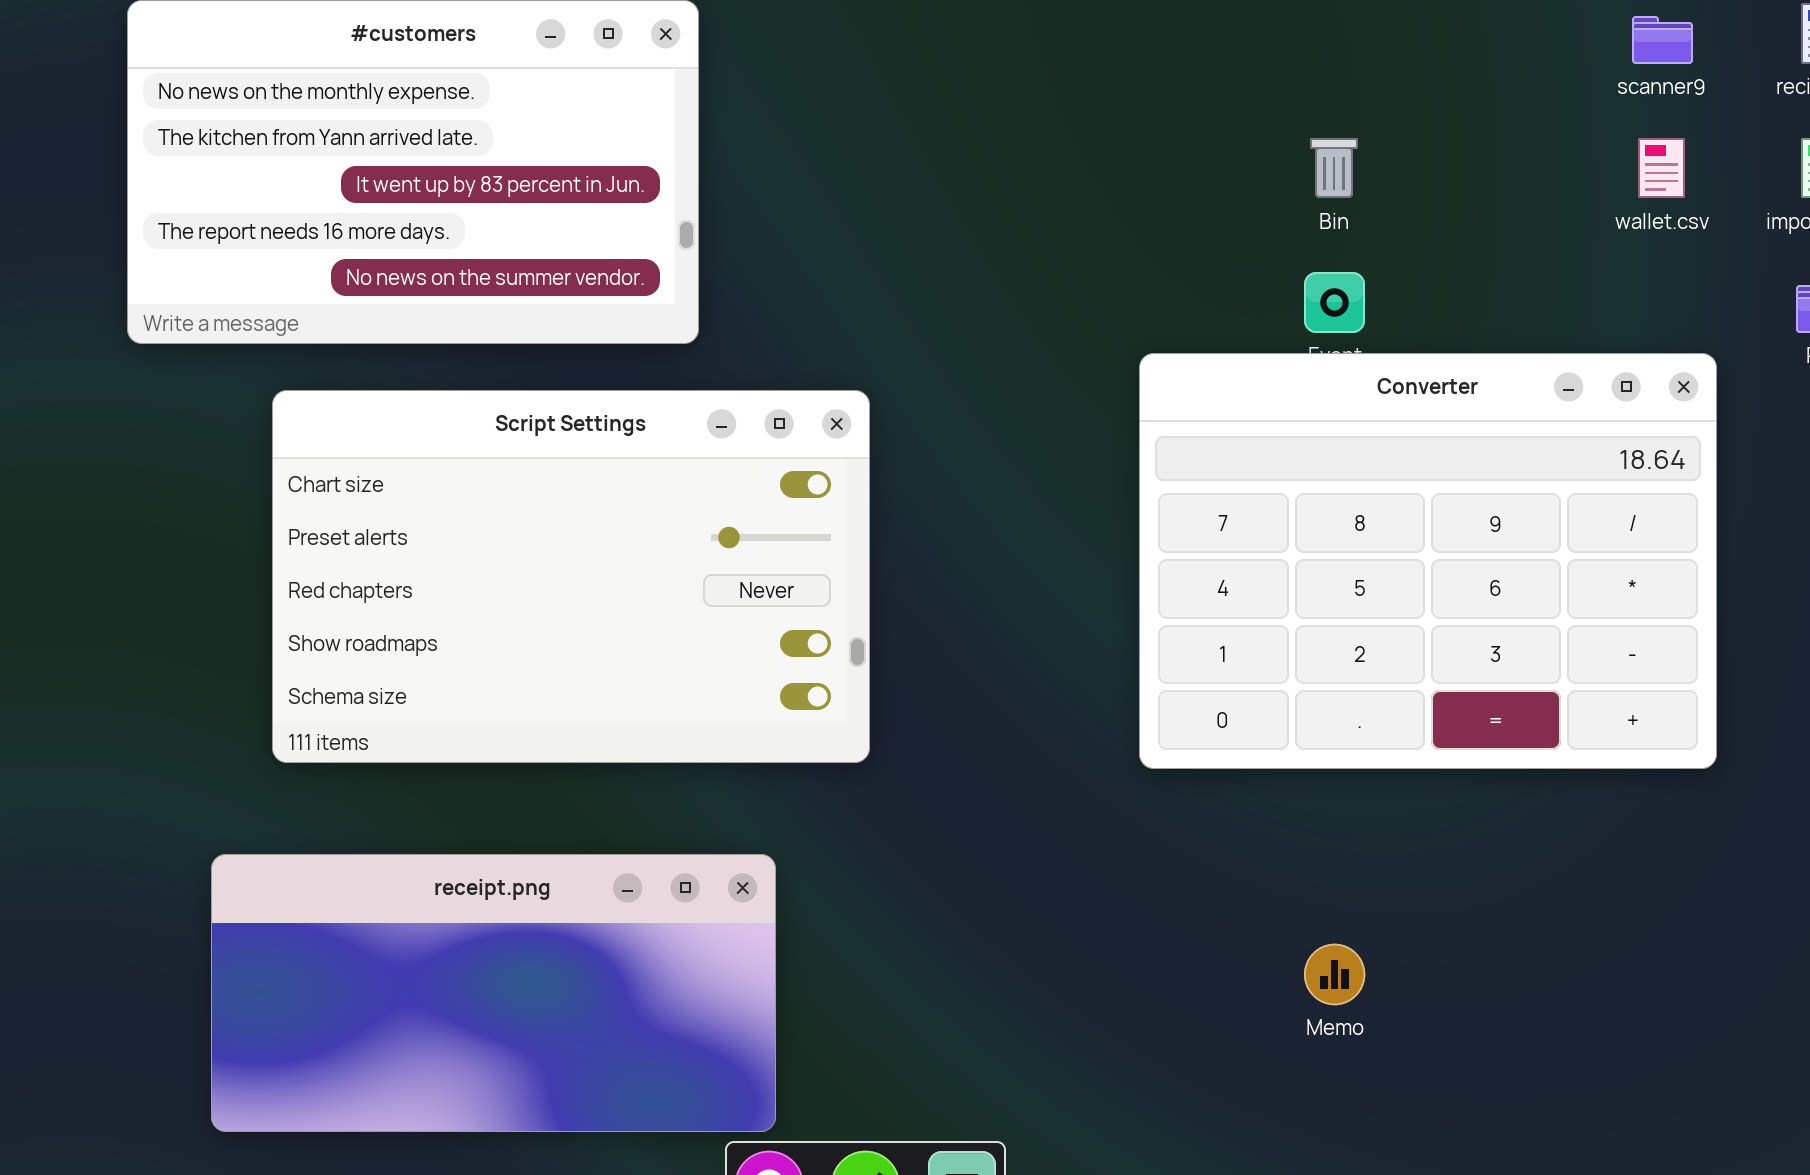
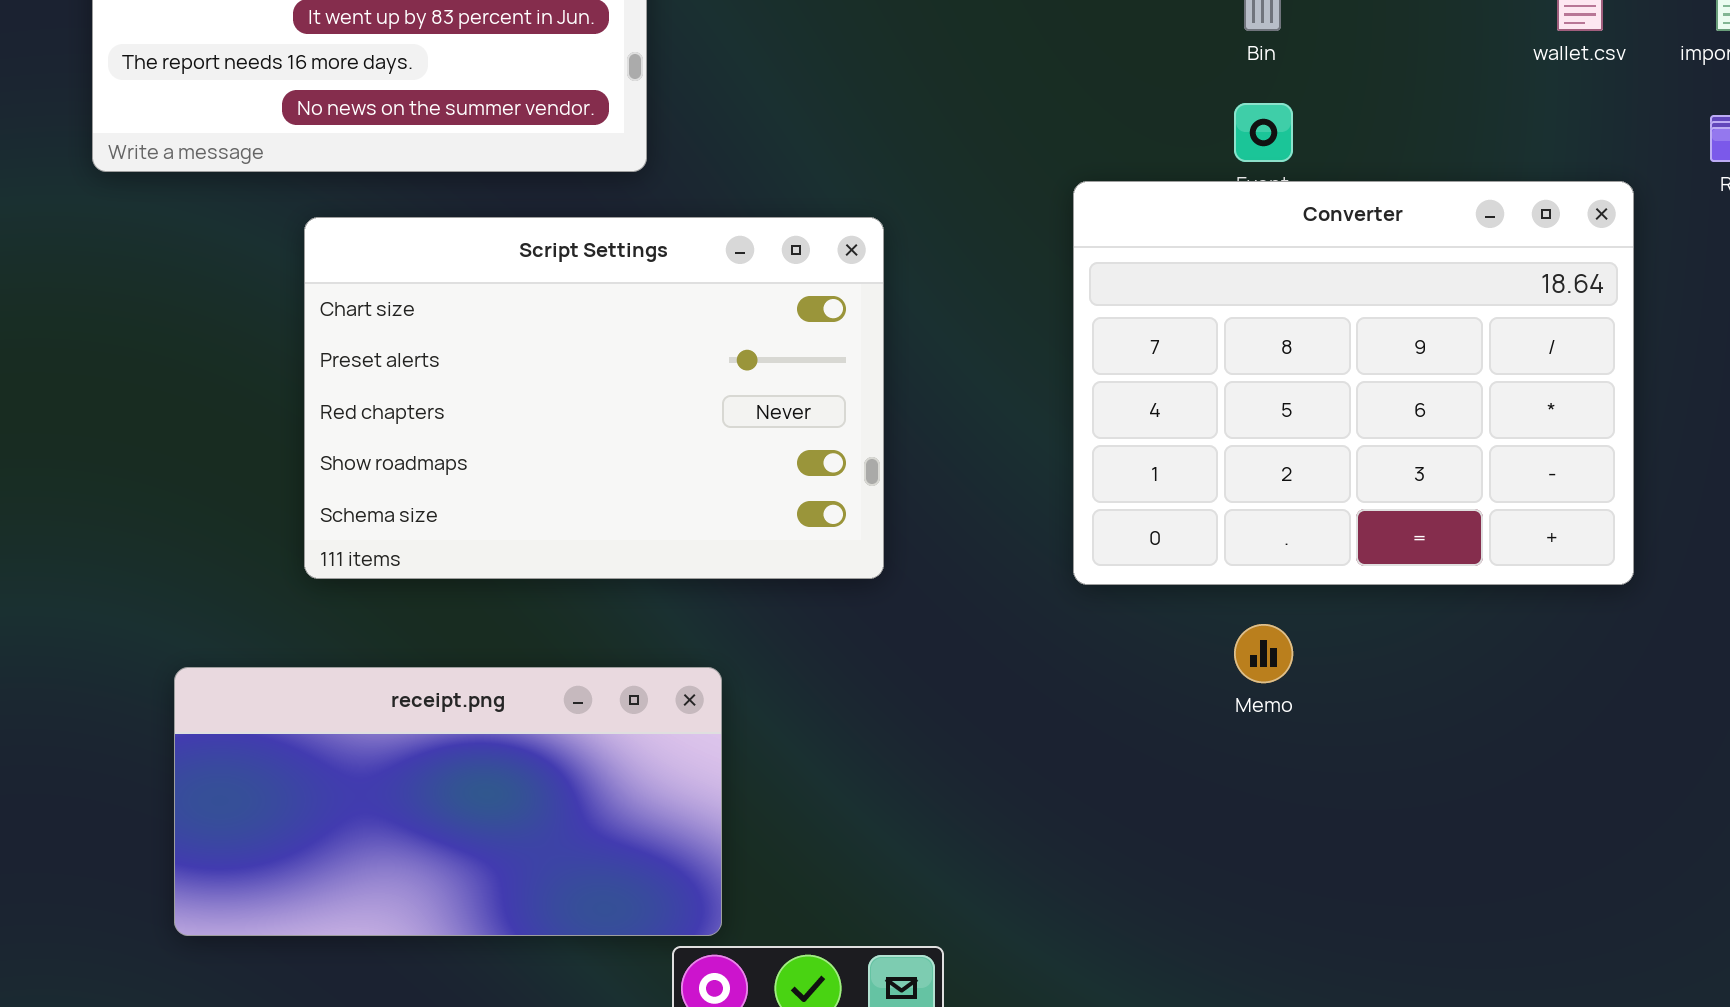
Script Settings: [272,390,870,763] -> [304,217,884,579], moved
Memo: [1304,944,1365,1005] -> [1234,624,1293,683], moved

